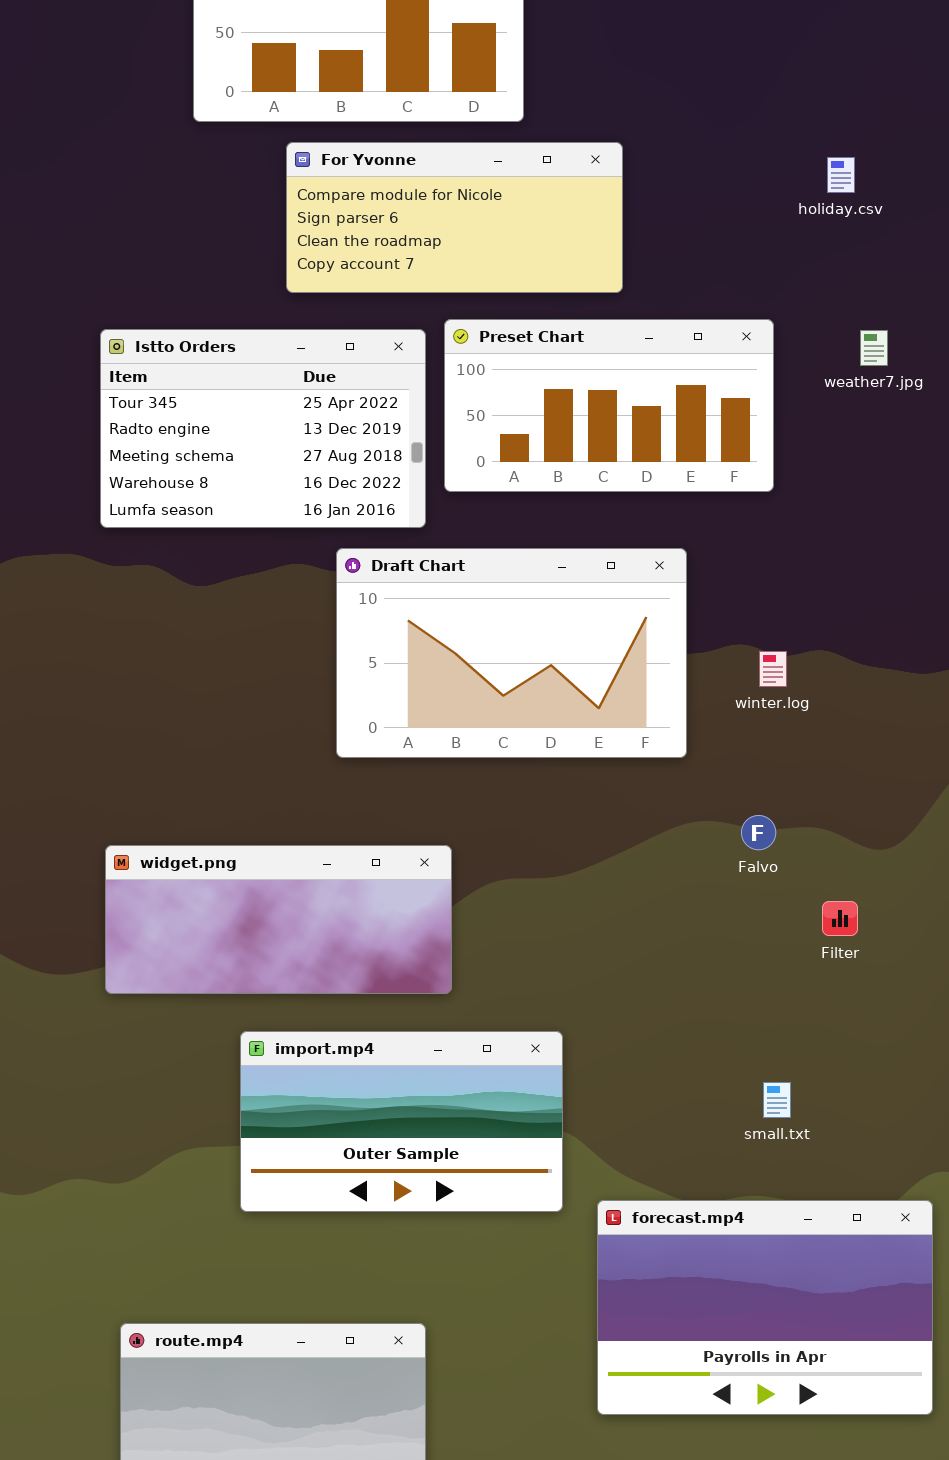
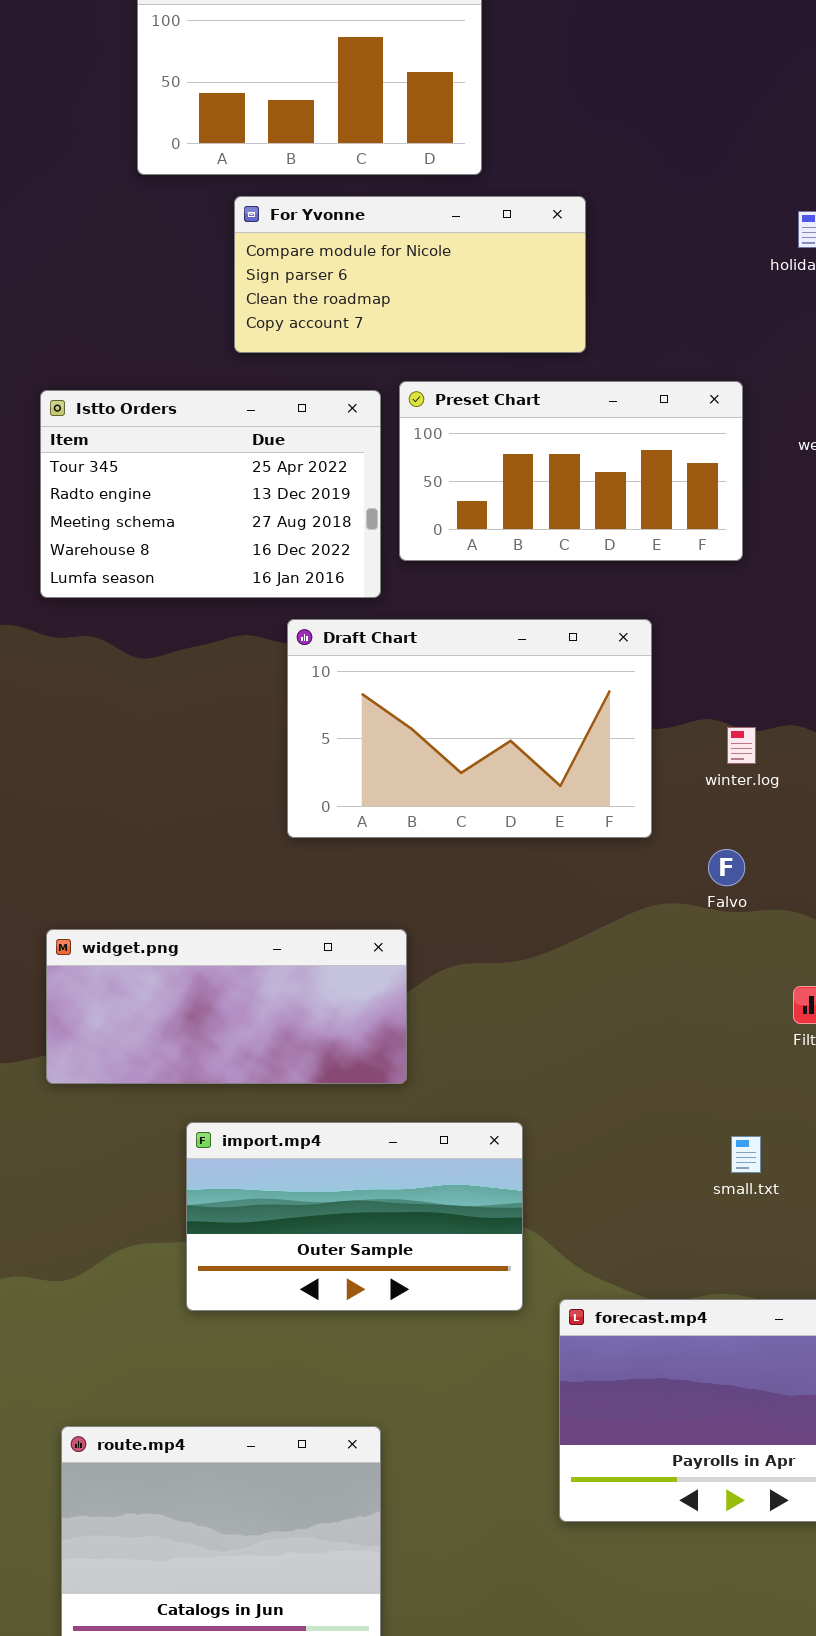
Falvo: [741,815,776,850] -> [708,849,745,886], moved
small.txt: [763,1082,791,1118] -> [731,1136,761,1173], moved

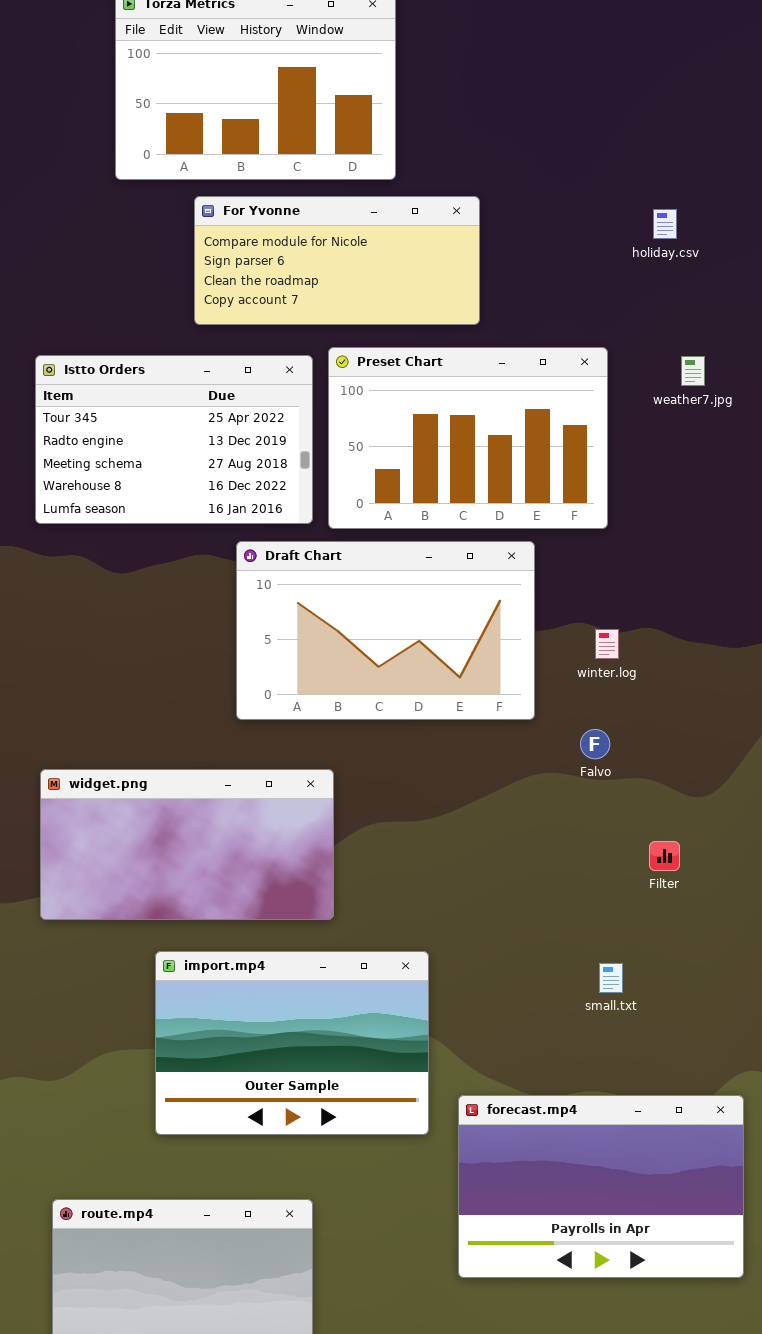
Preset Chart: [399,381,743,561] -> [328,347,608,529], resized
widget.png: [46,929,407,1084] -> [40,769,334,920], resized
import.mp4: [186,1122,523,1311] -> [155,951,429,1135], resized

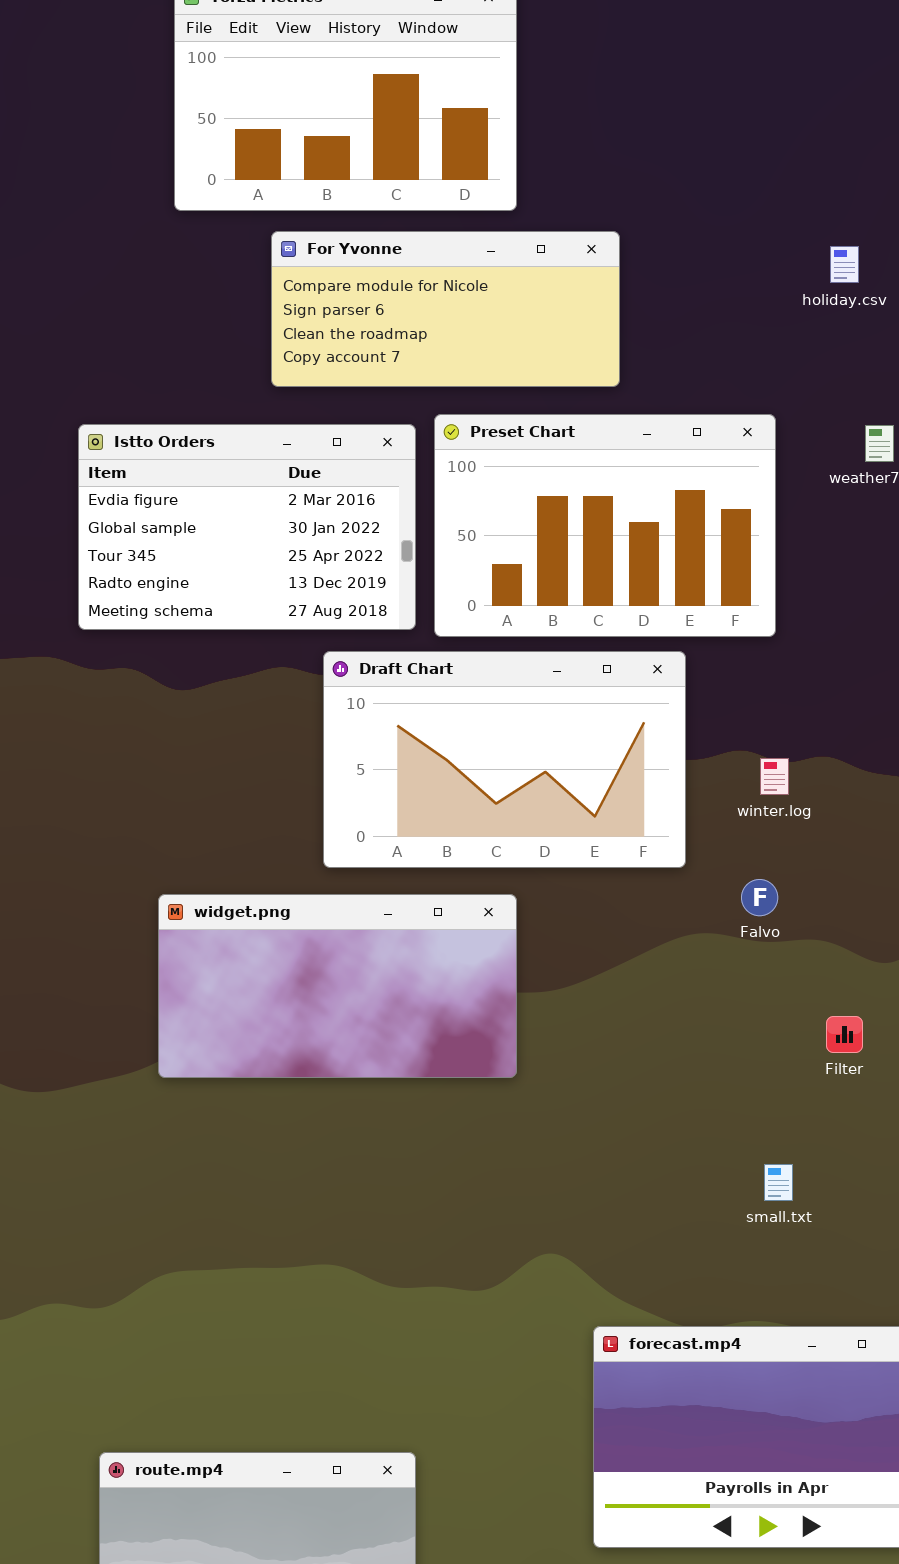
Istto Orders: [35,355,313,524] -> [78,424,416,630], scrolled up 2 rows
widget.png: [40,769,334,920] -> [158,894,517,1078], moved
import.mp4: [155,951,429,1135] -> none, closed

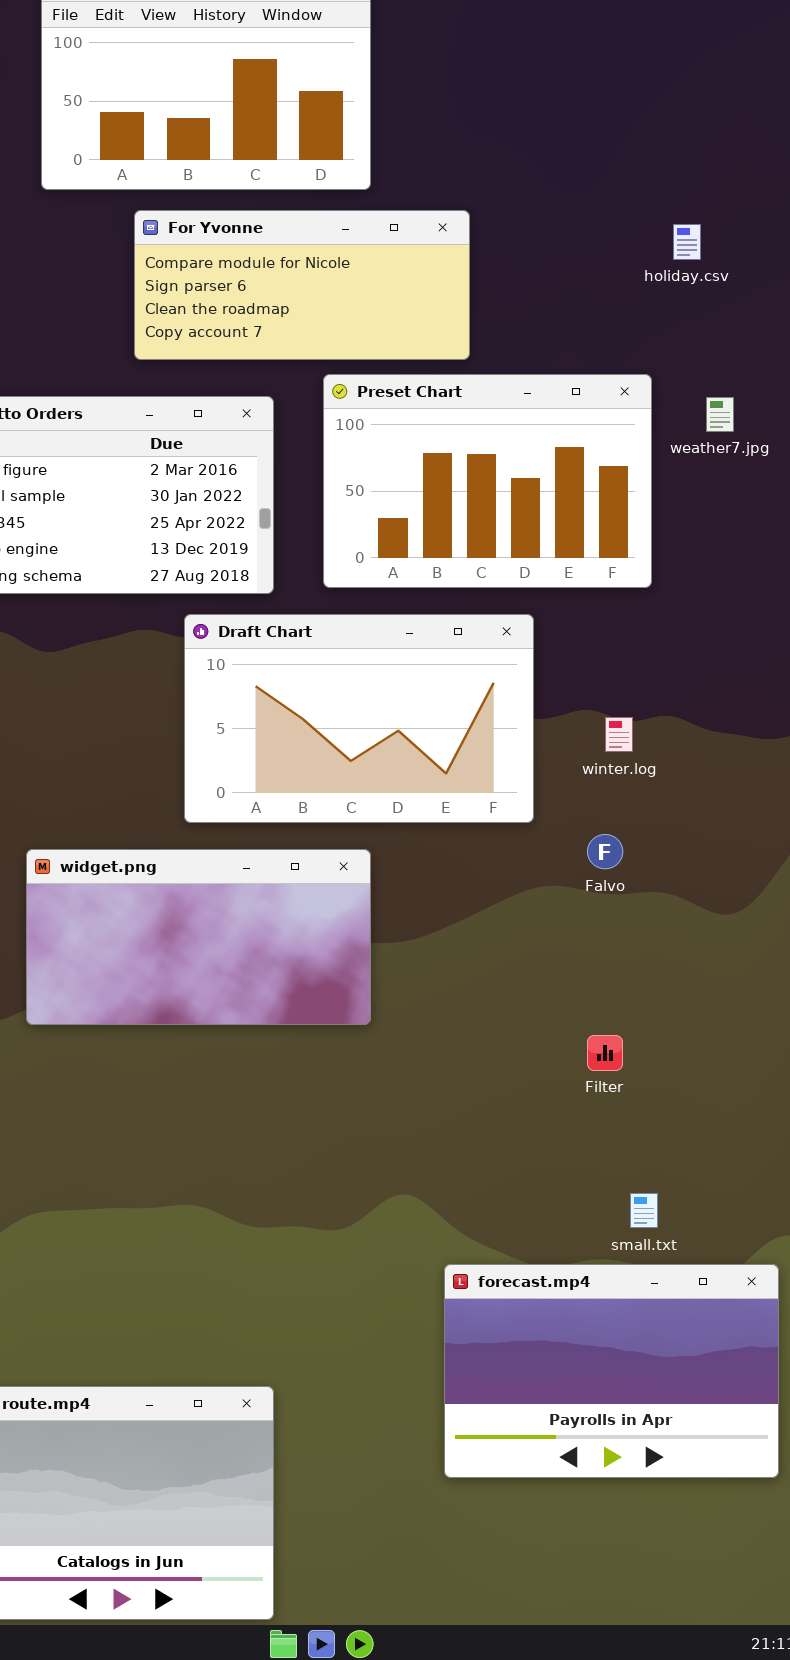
Preset Chart: [434,414,776,637] -> [323,374,652,588], moved
Filter: [826,1016,863,1053] -> [587,1035,623,1071], moved
small.txt: [764,1164,793,1201] -> [630,1193,658,1228], moved

